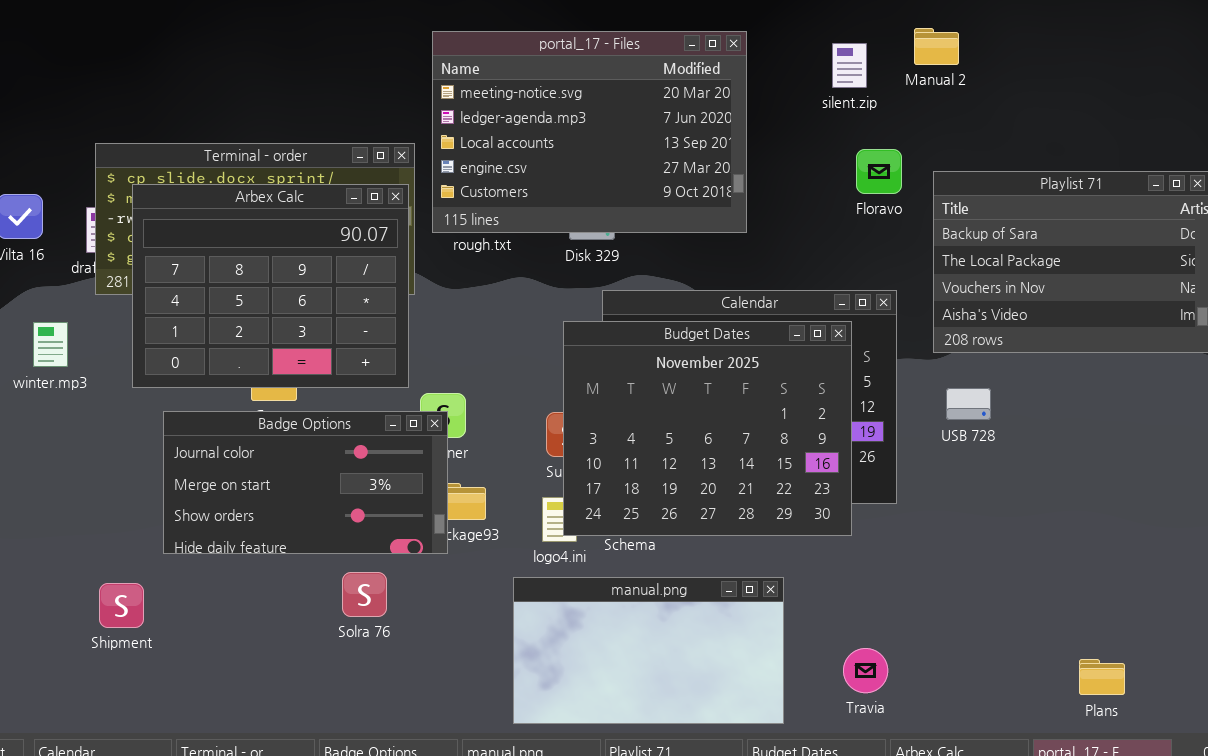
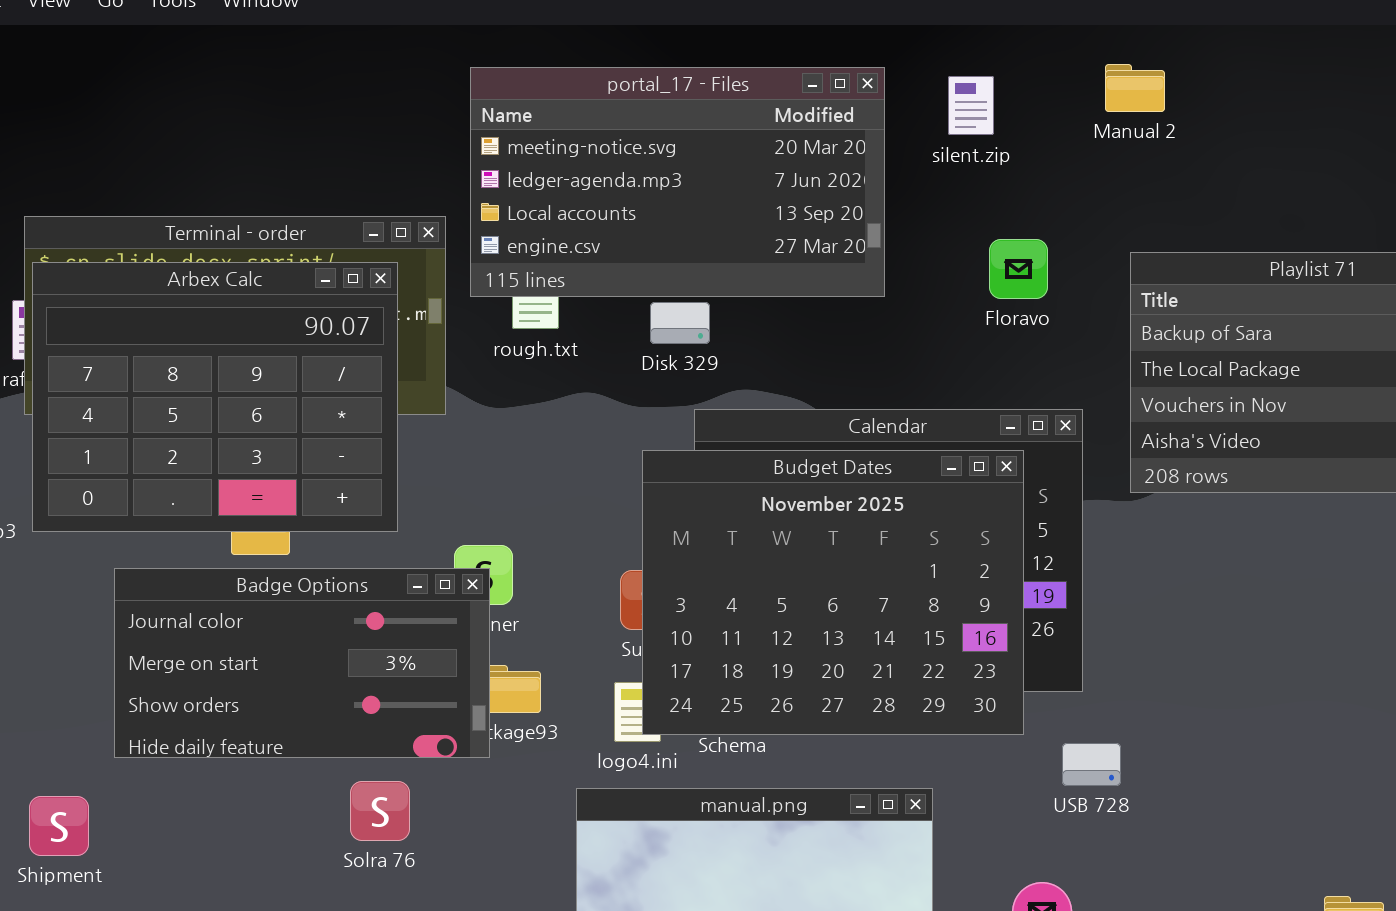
portal_17 - Files: [432,31,747,233] -> [470,67,885,297], resized
silent.zip: [832,43,867,88] -> [948,76,994,135], moved
Floravo: [856,149,902,194] -> [989,239,1048,299], moved
Arbex Calc: [132,184,409,388] -> [32,262,398,532], moved
USB 728: [946,388,991,420] -> [1062,743,1121,786], moved

